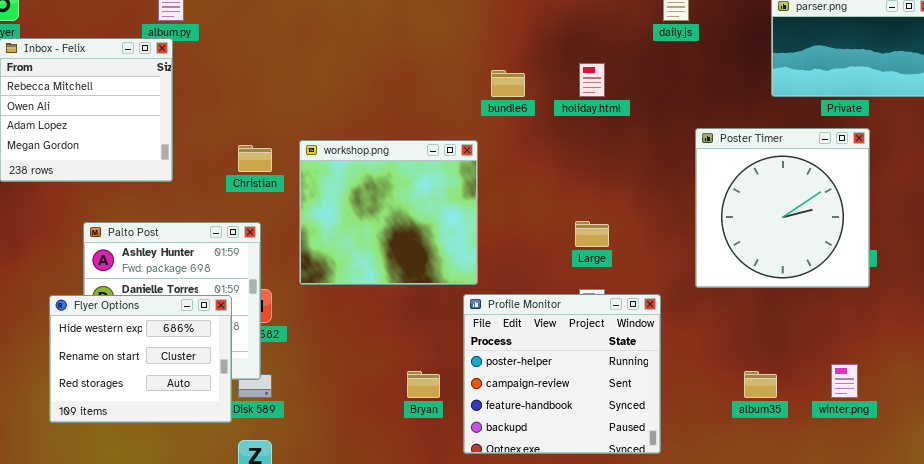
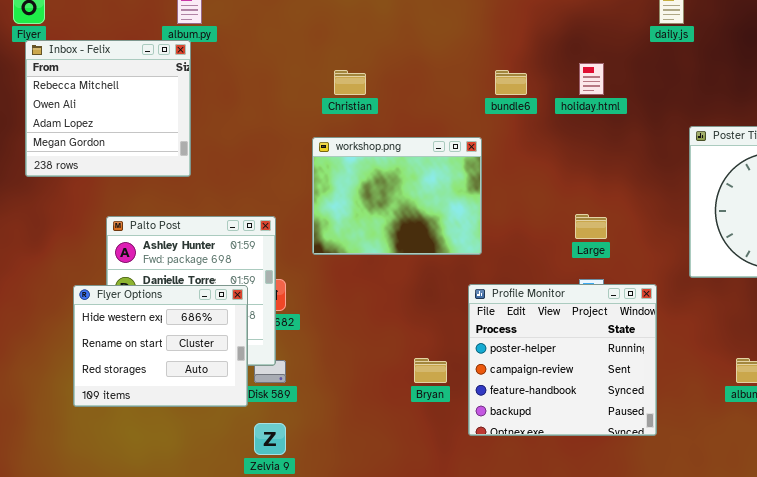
workshop.png: [299,140,478,285] -> [312,137,482,255], resized
Christian: [238,145,272,172] -> [334,70,366,95], moved

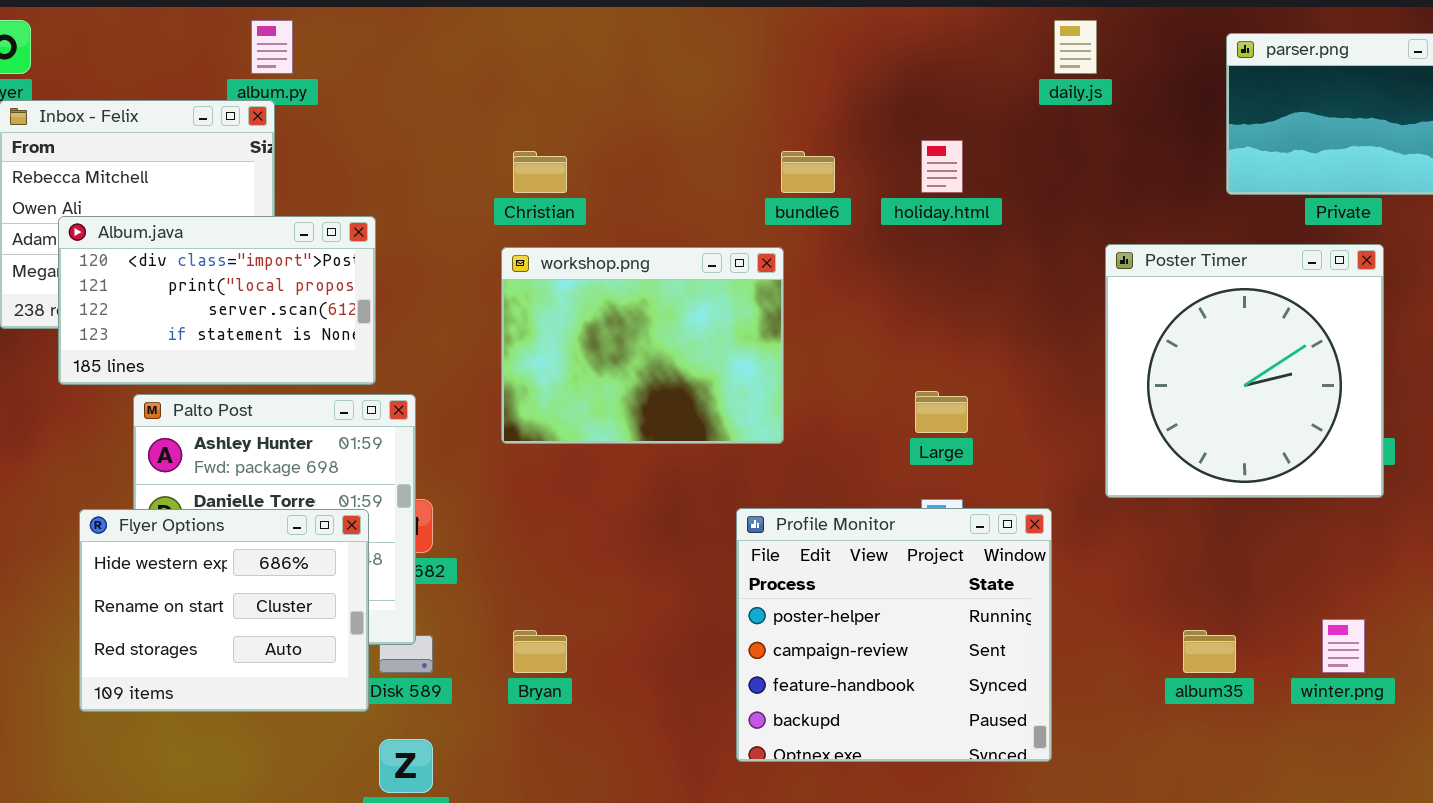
Album.java: none -> [58,216,376,385], opened
workshop.png: [312,137,482,255] -> [501,247,784,444], moved
Bryan: [414,358,447,383] -> [513,630,567,673], moved

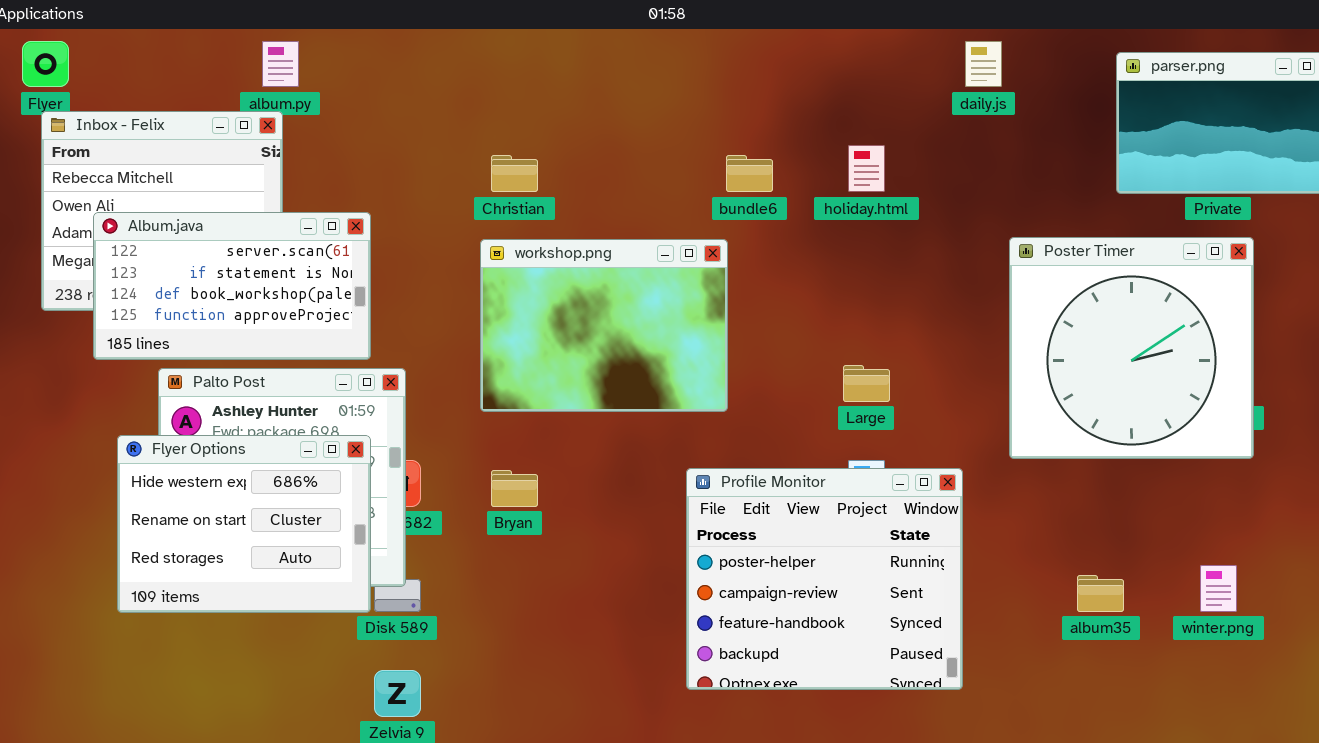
Album.java: [58,216,376,385] -> [93,212,371,360], scrolled down 2 rows
Flyer Options: [79,509,369,712] -> [117,435,371,613], moved
Bryan: [513,630,567,673] -> [491,470,538,507], moved

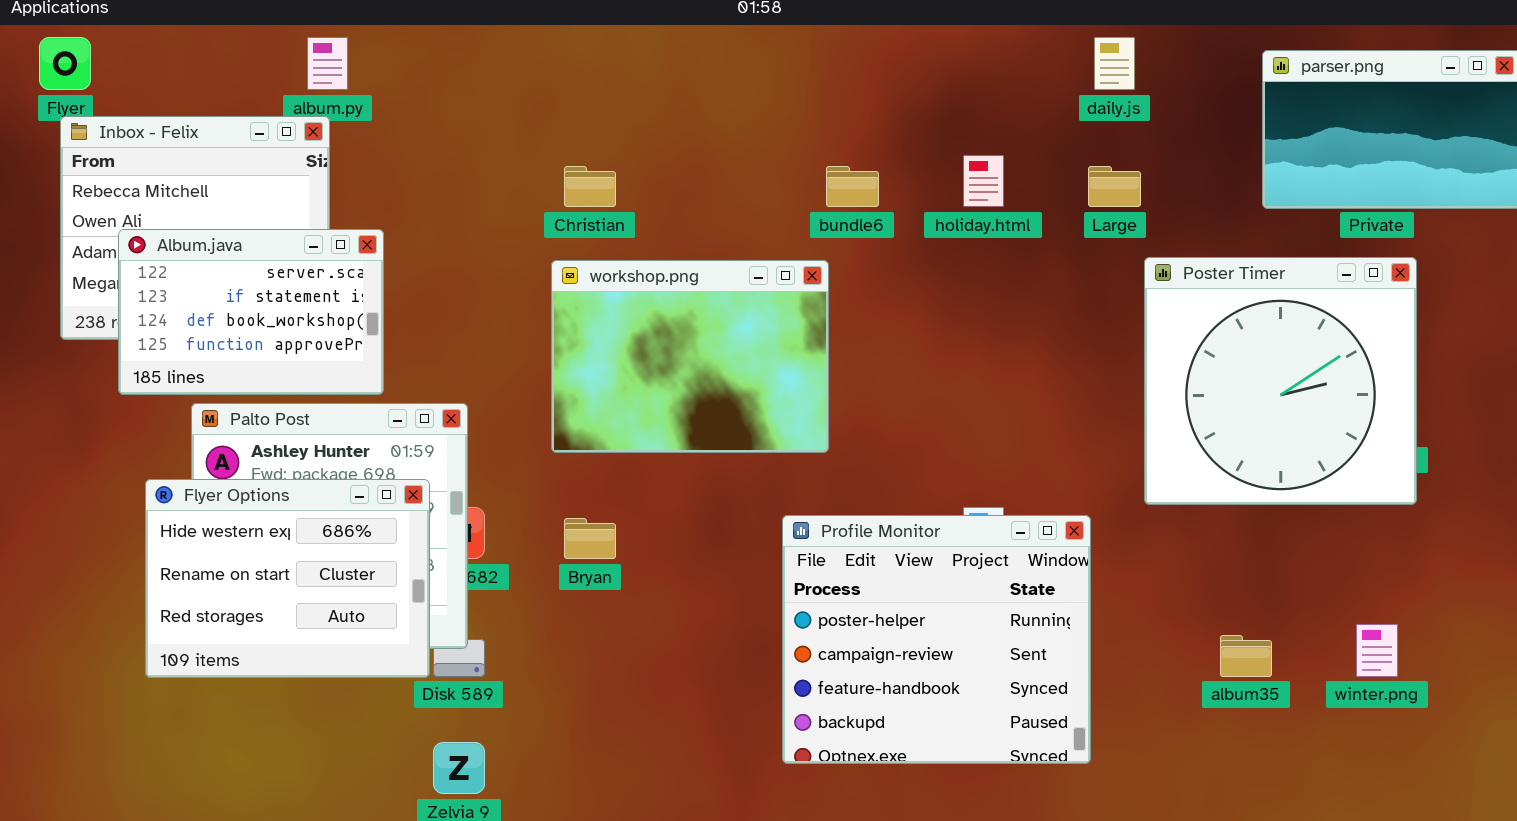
Album.java: [93,212,371,360] -> [118,229,384,395], resized
Large: [843,365,890,402] -> [1088,166,1141,207], moved

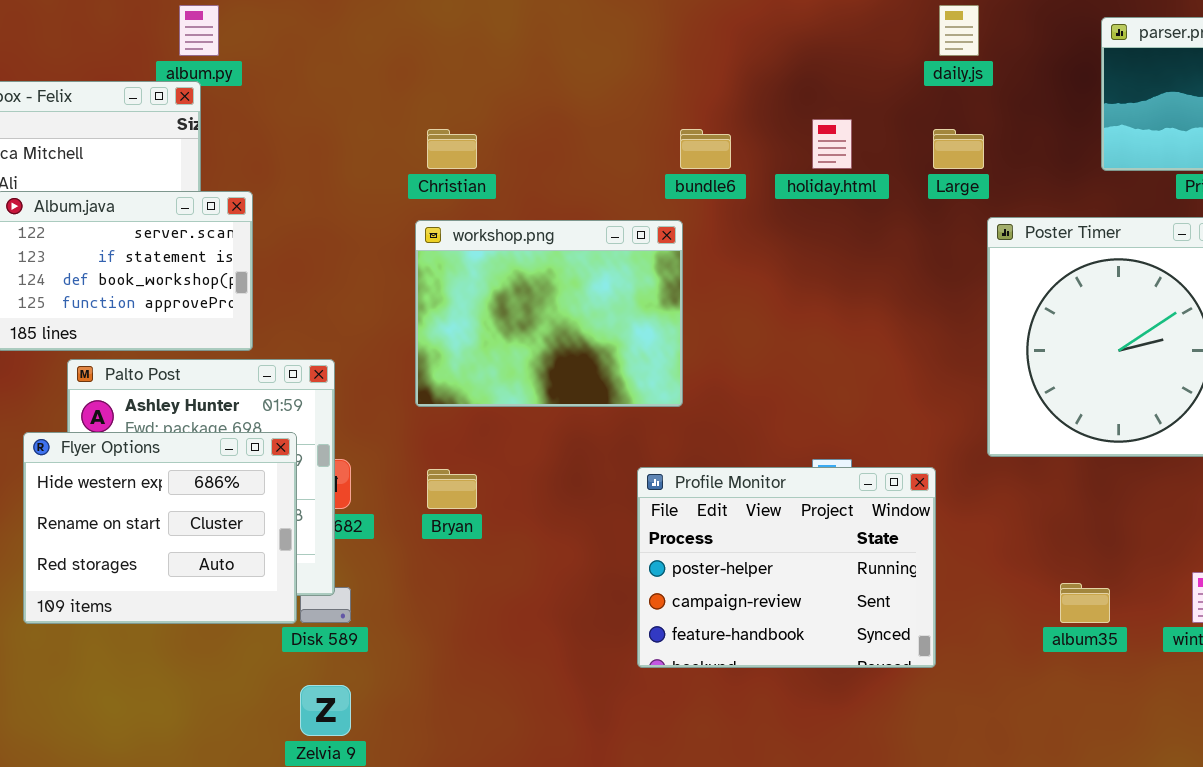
Profile Monitor: [782,515,1091,764] -> [637,467,936,668], resized

